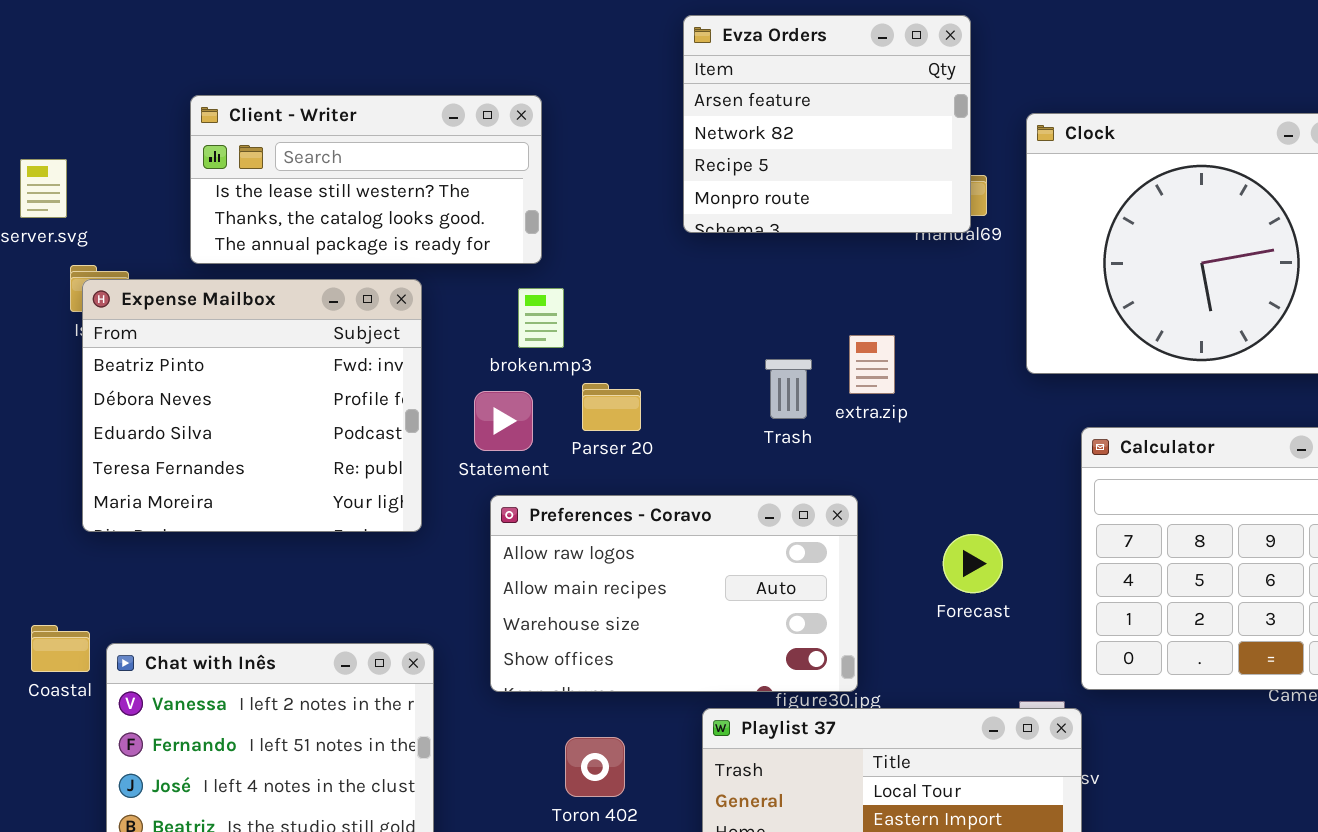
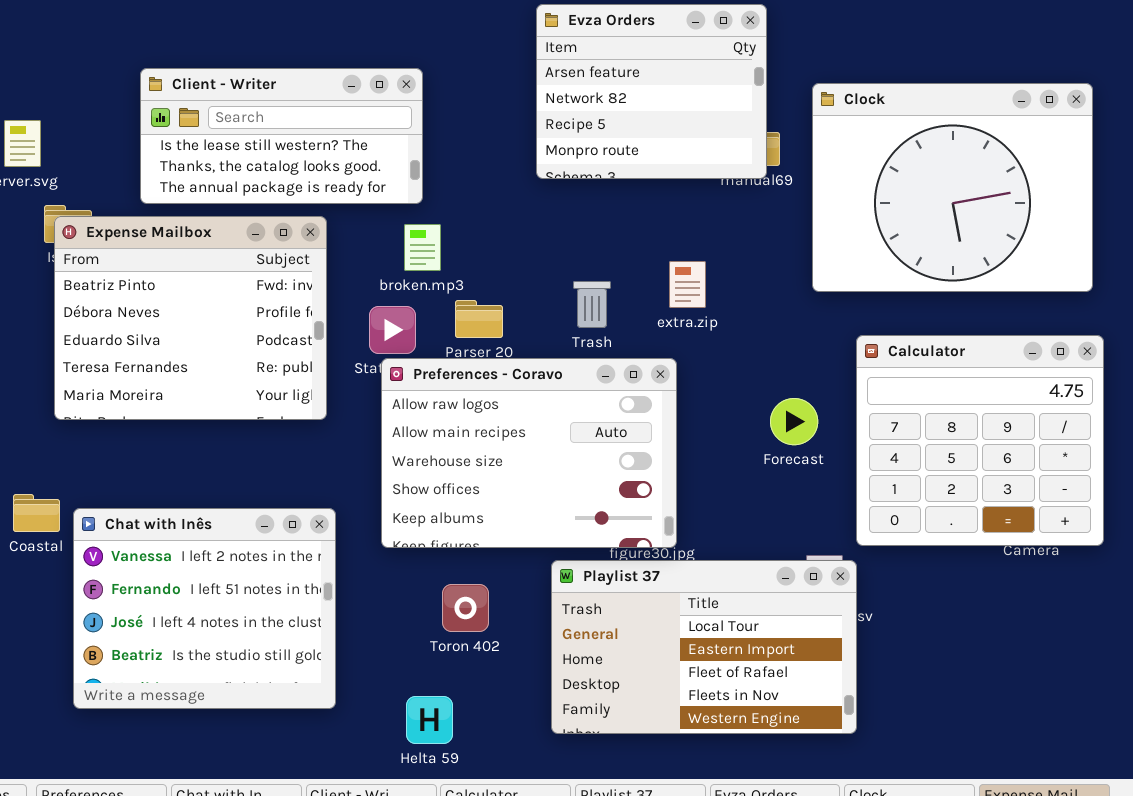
Trash: [765,359,812,419] -> [573,281,611,328], moved
Preferences - Coravo: [490,495,858,692] -> [381,358,677,548], resized
Forecast: [943,534,1003,593] -> [770,398,818,445], moved

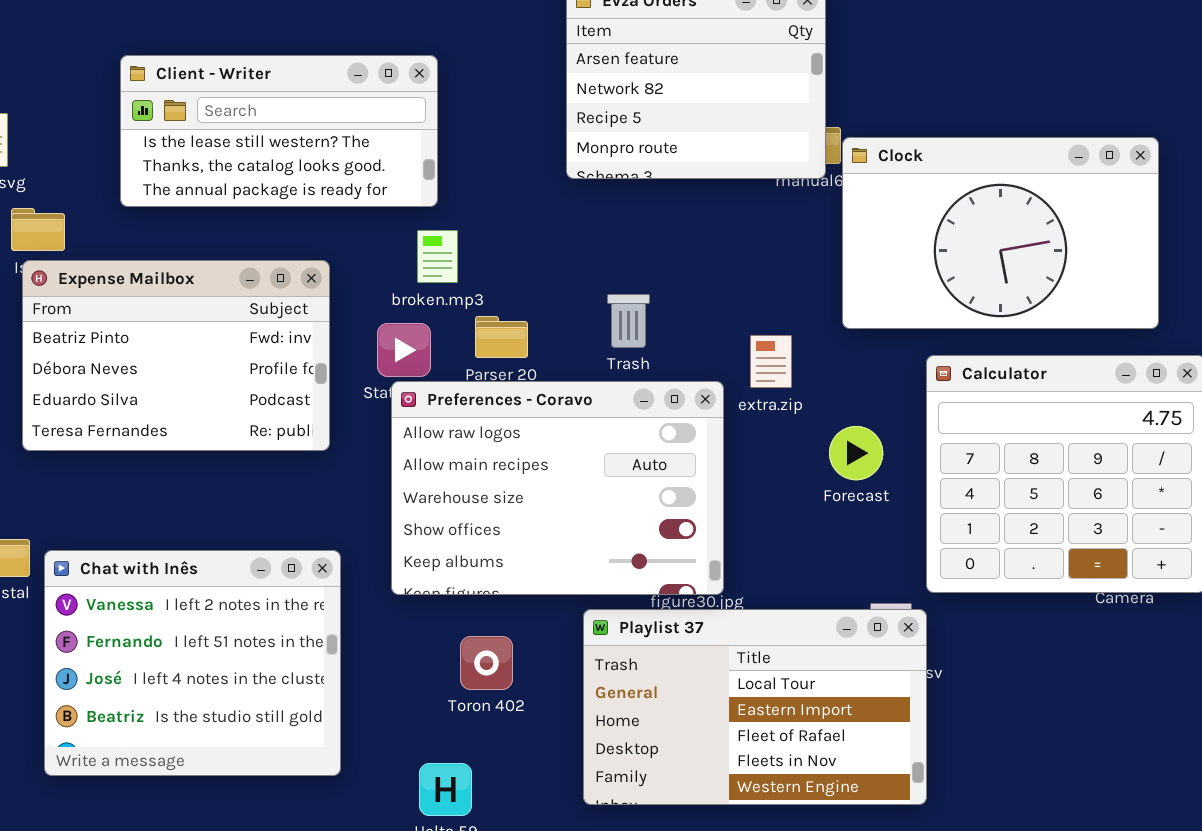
Clock: [812,83,1093,292] -> [842,137,1159,329], moved, resized
Expense Mailbox: [54,216,327,420] -> [22,260,330,451], resized
extra.zip: [669,261,706,308] -> [750,335,792,388], moved

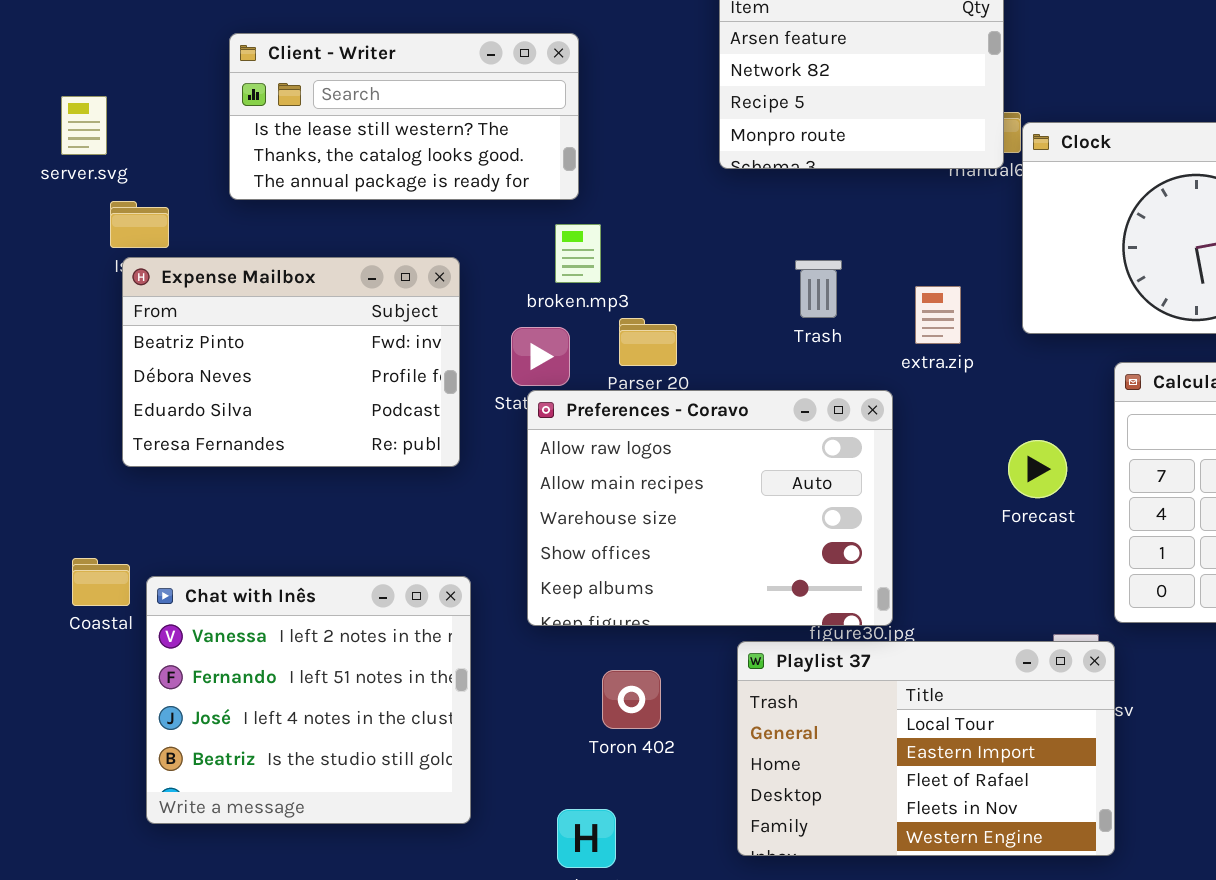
Trash: [607,294,650,348] -> [795,260,842,318], moved
extra.zip: [750,335,792,388] -> [915,286,961,344], moved

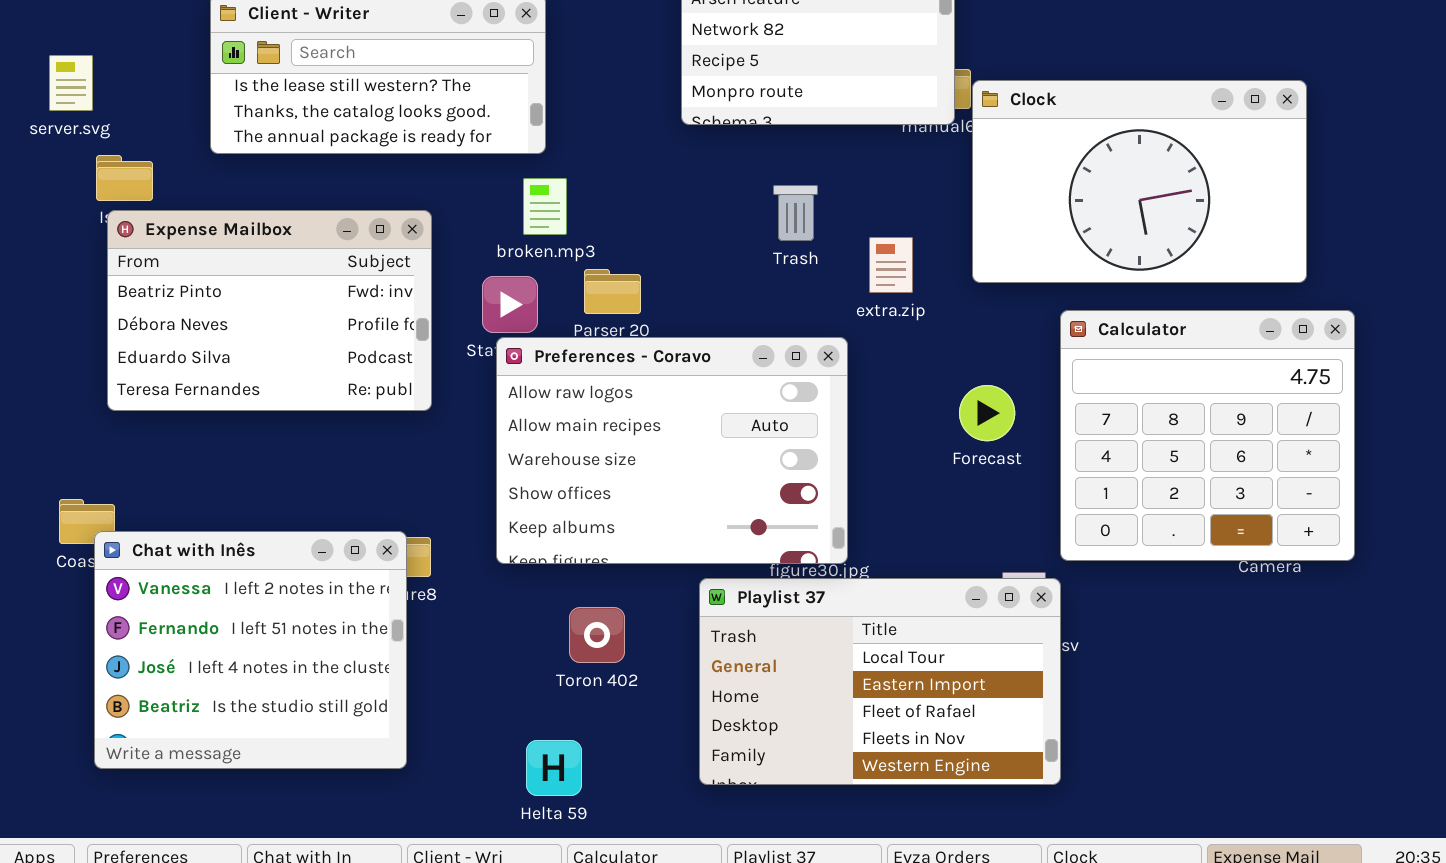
Trash: [795,260,842,318] -> [773,185,818,241], moved
Chat with Inês: [146,576,471,824] -> [94,531,407,769], moved

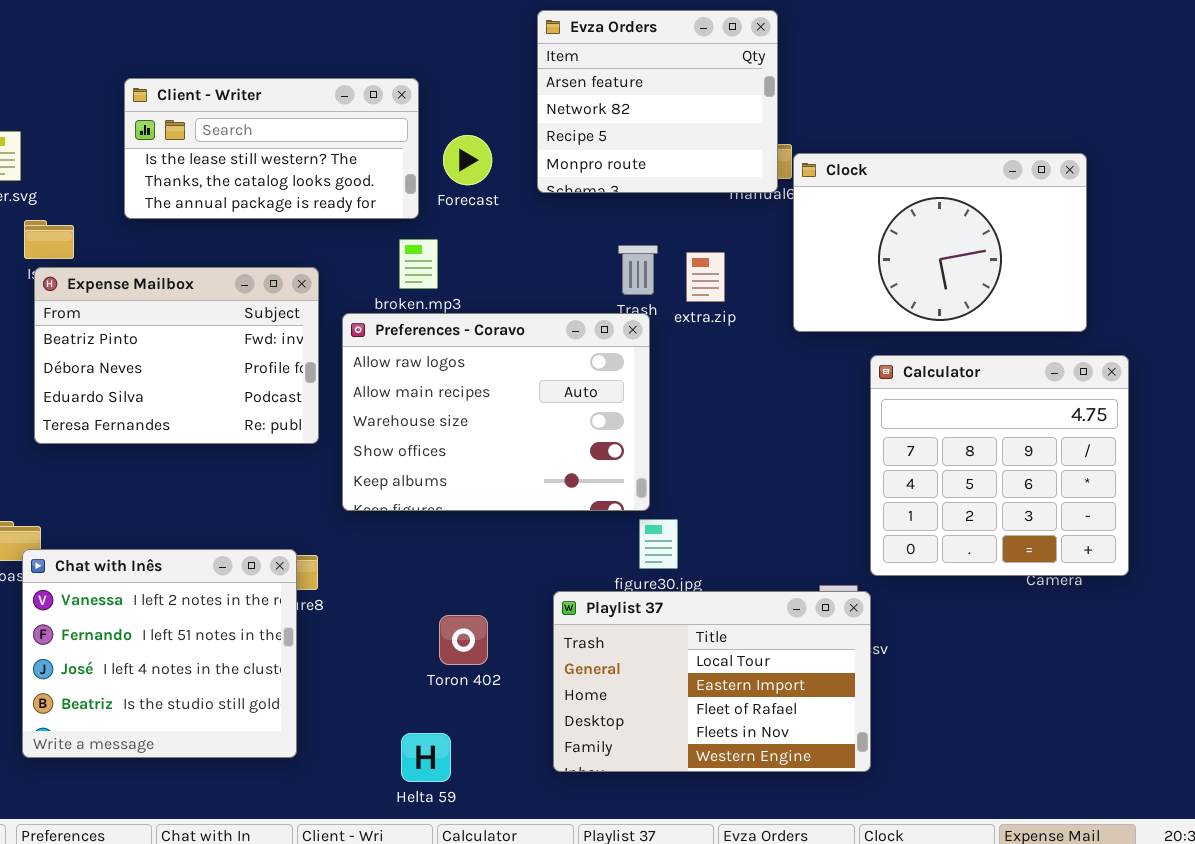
extra.zip: [869,237,913,293] -> [686,252,725,302], moved
Preferences - Coravo: [496,337,848,564] -> [342,313,650,511], moved
Forecast: [959,385,1015,441] -> [443,135,492,185], moved

